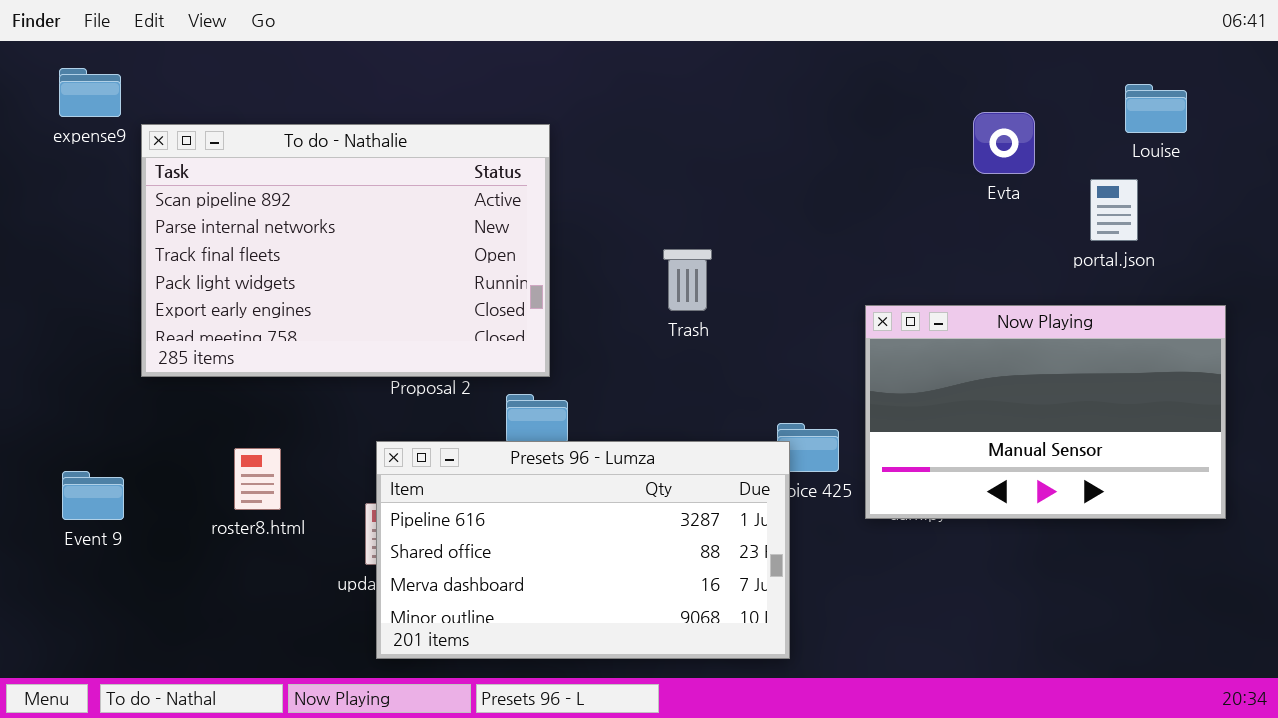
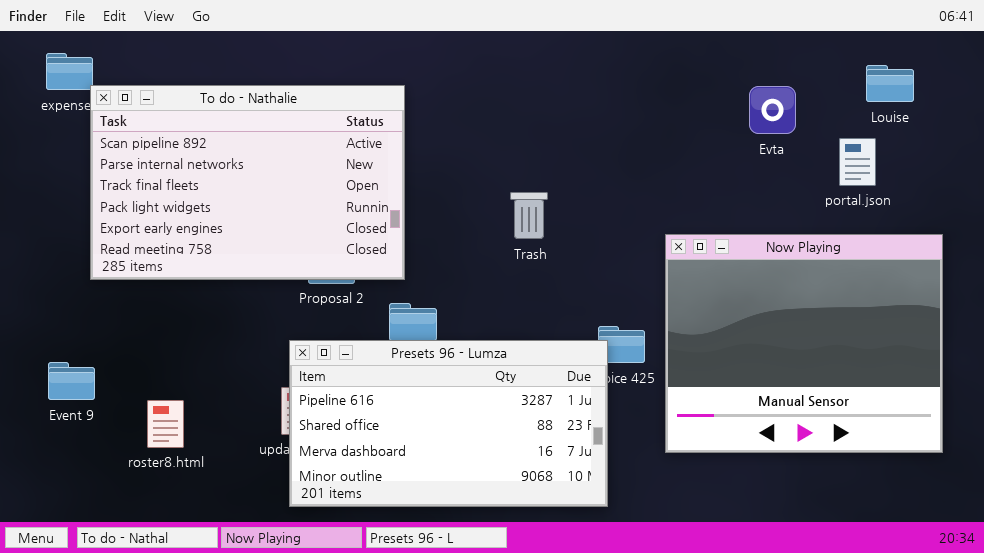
To do - Nathalie: [141,124,550,377] -> [90,85,405,280], moved
Now Playing: [865,305,1226,519] -> [665,234,943,453], resized
roster8.html: [234,448,281,510] -> [147,400,184,448], moved

